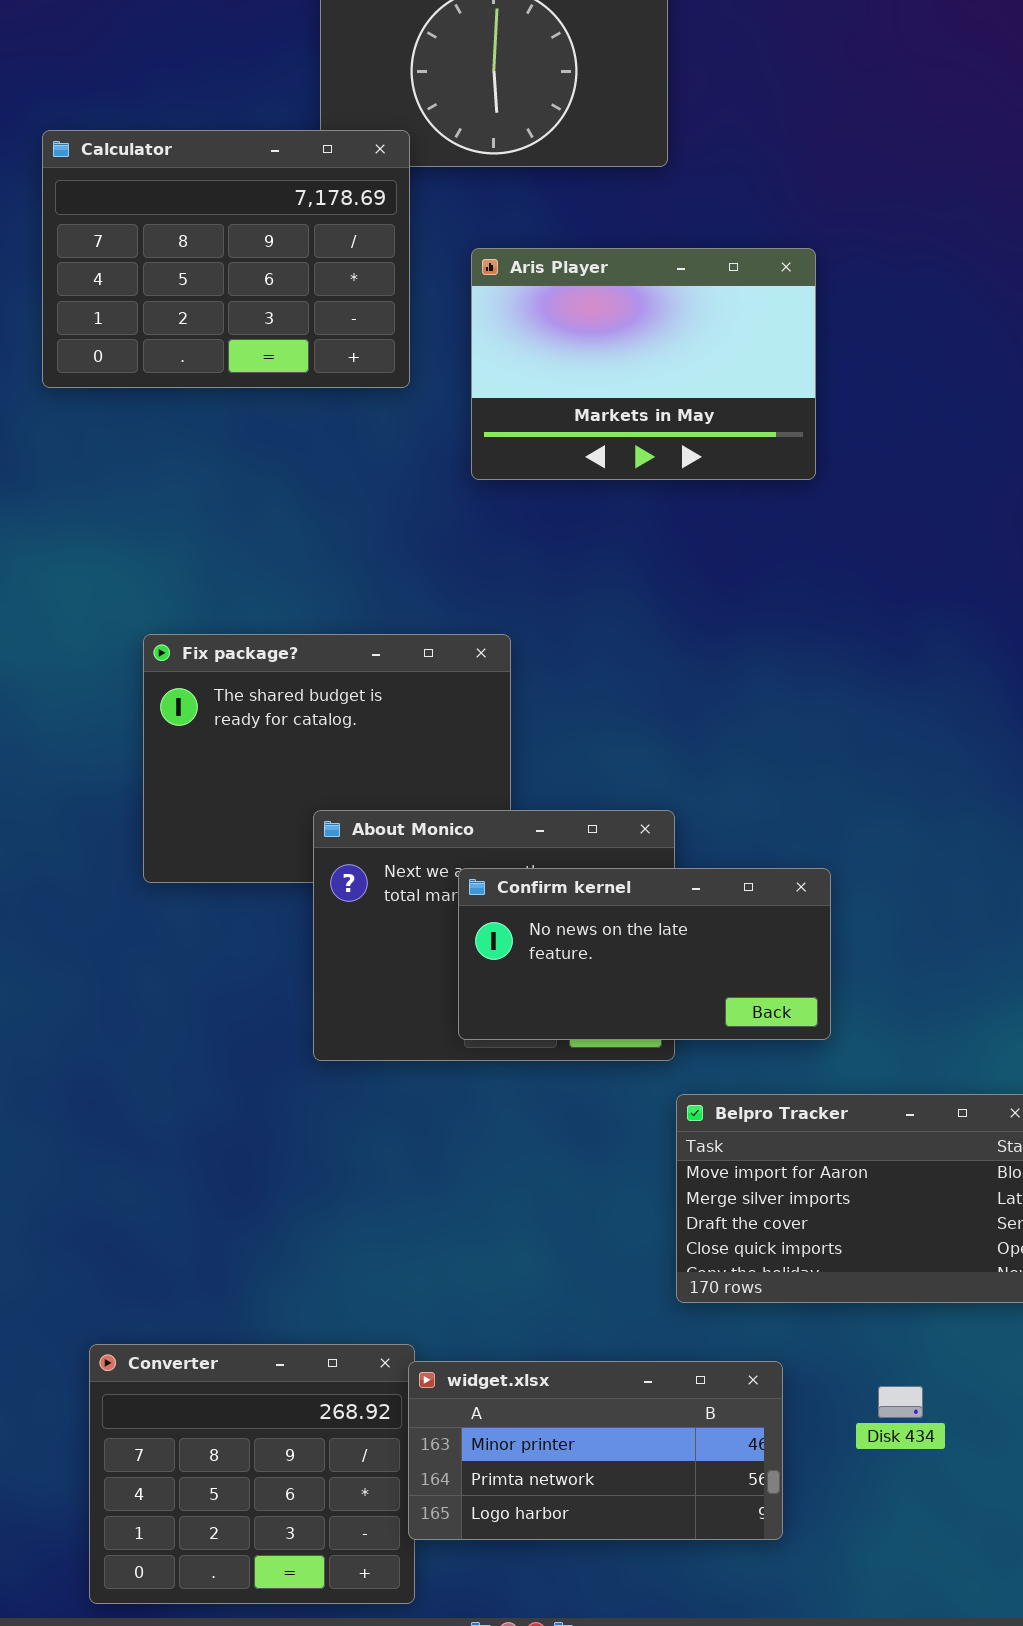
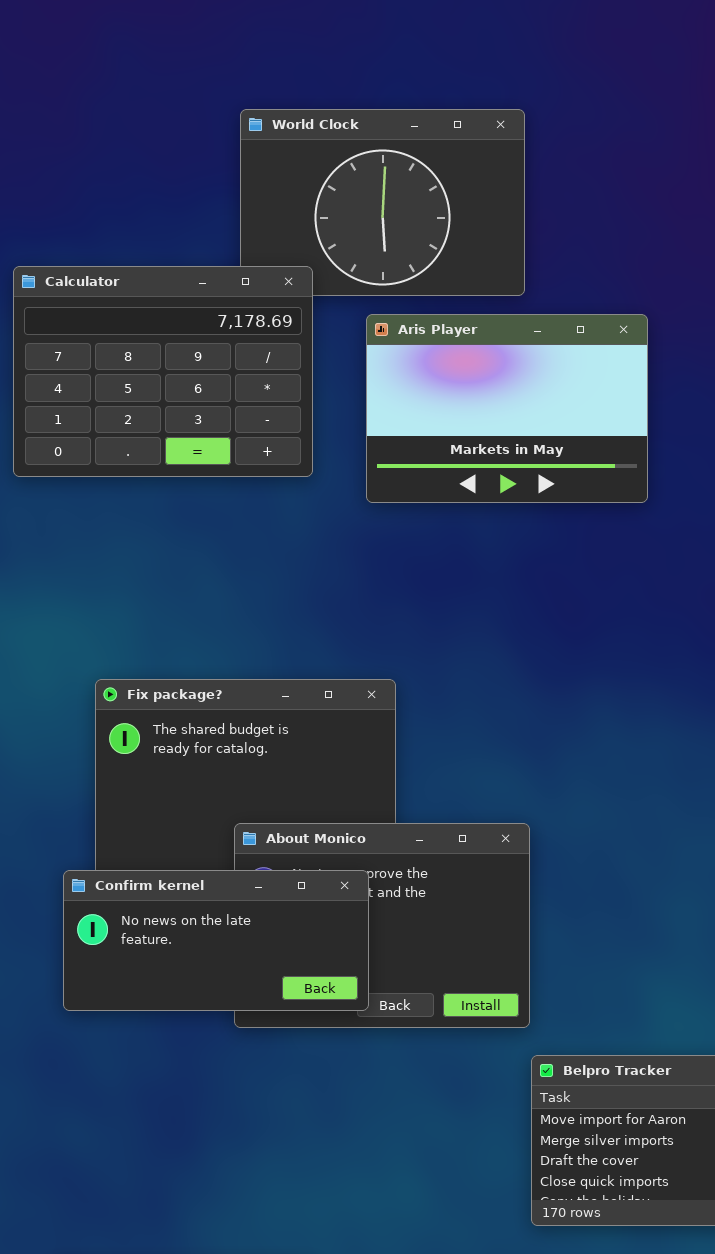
Aris Player: [471,248,816,480] -> [366,314,648,503], moved
Confirm kernel: [458,868,831,1040] -> [63,870,369,1011], moved

